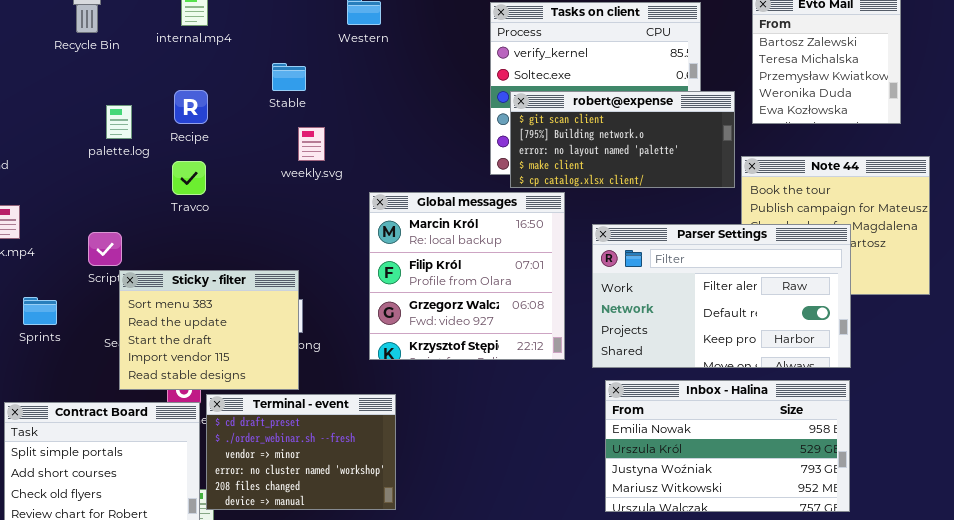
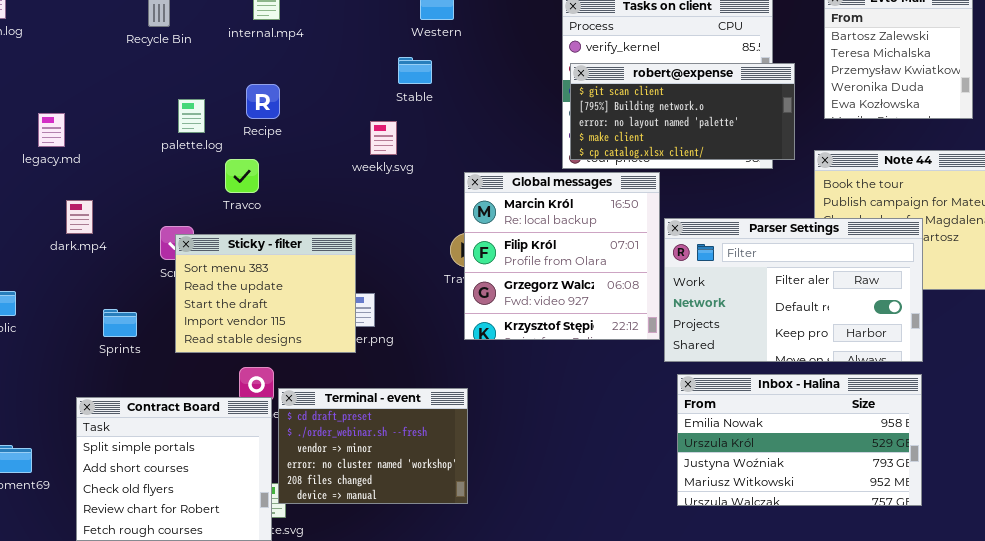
Stable: [272,63,306,91] -> [398,57,432,84], moved
robert@expense: [510,91,735,188] -> [570,63,795,160], moved
Travco: [172,161,206,195] -> [225,159,259,193], moved
Global messages: [369,192,565,360] -> [464,172,660,340], moved
Sticky - filter: [119,270,299,390] -> [175,234,356,353], moved
Sprints: [23,297,57,325] -> [103,309,137,337], moved

